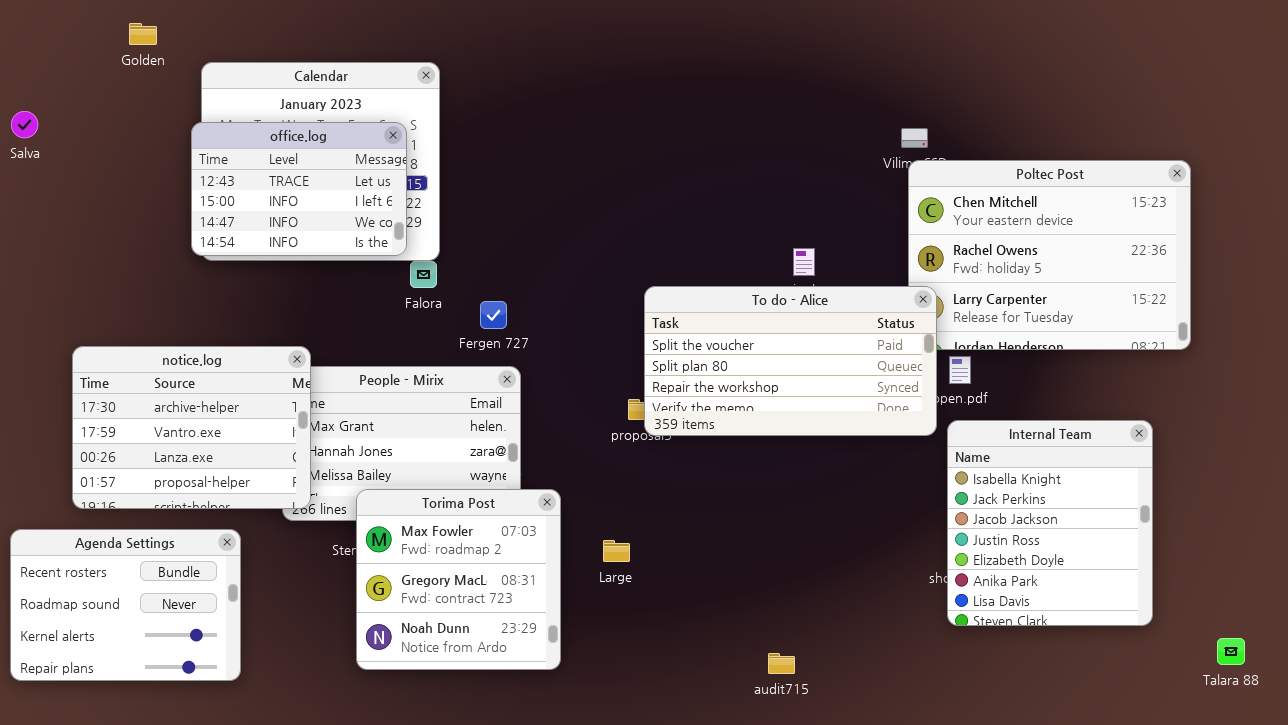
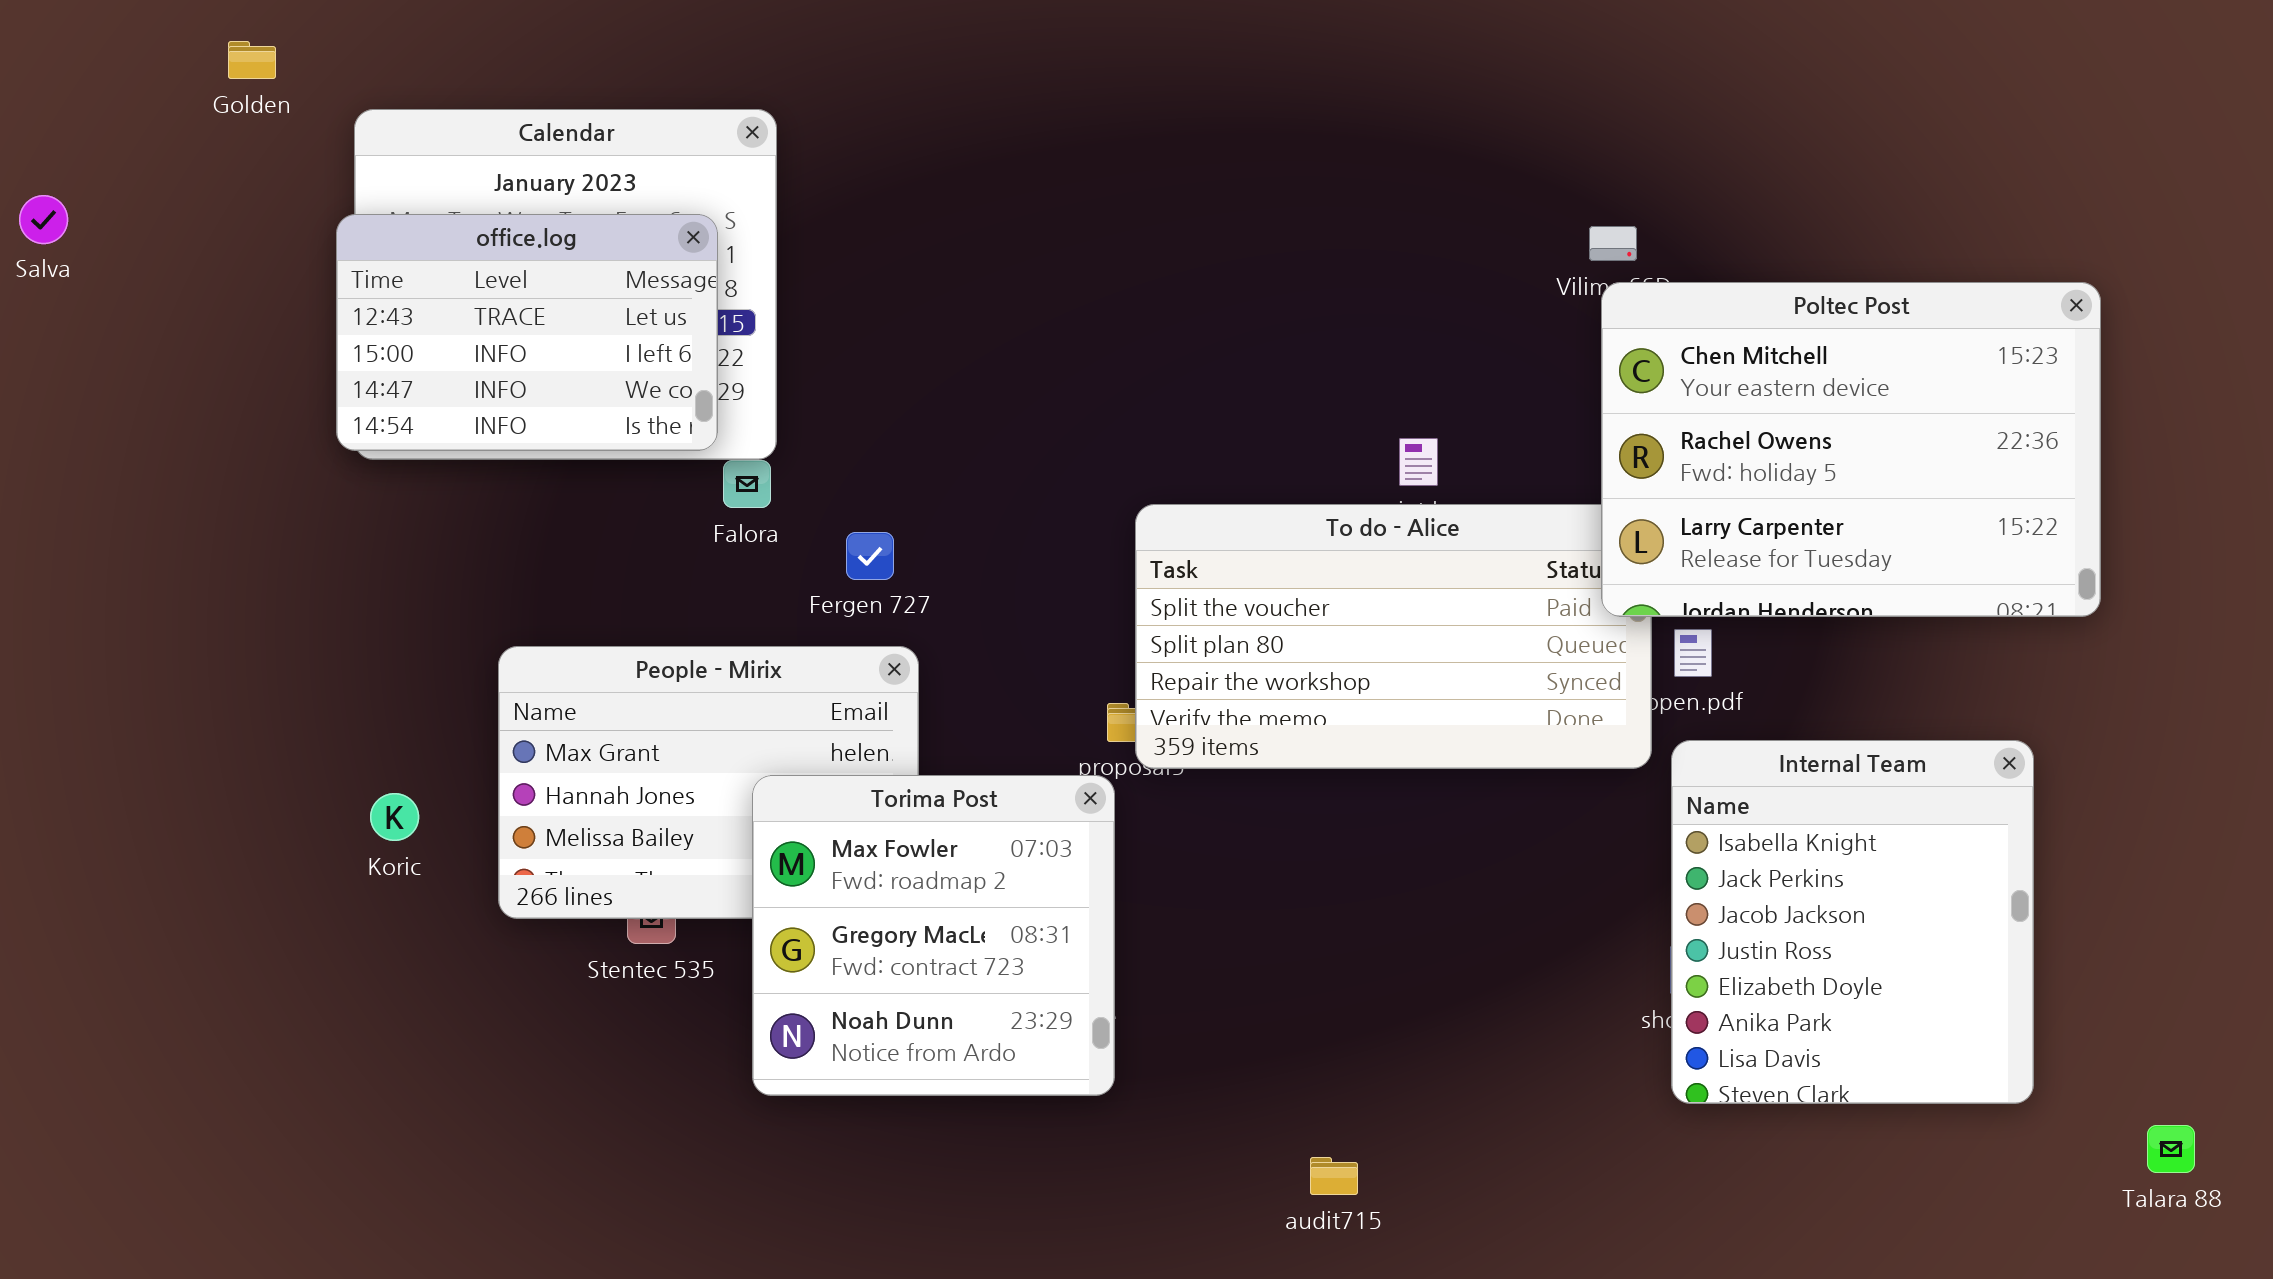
Poltec Post: [908,160,1191,350] -> [1601,282,2101,617], raised
notice.log: [72,346,311,509] -> none, closed
Torima Post: [356,489,561,670] -> [752,775,1115,1096], moved
Agenda Settings: [10,529,241,681] -> none, closed
audit715: [768,653,795,674] -> [1310,1157,1358,1195], moved

